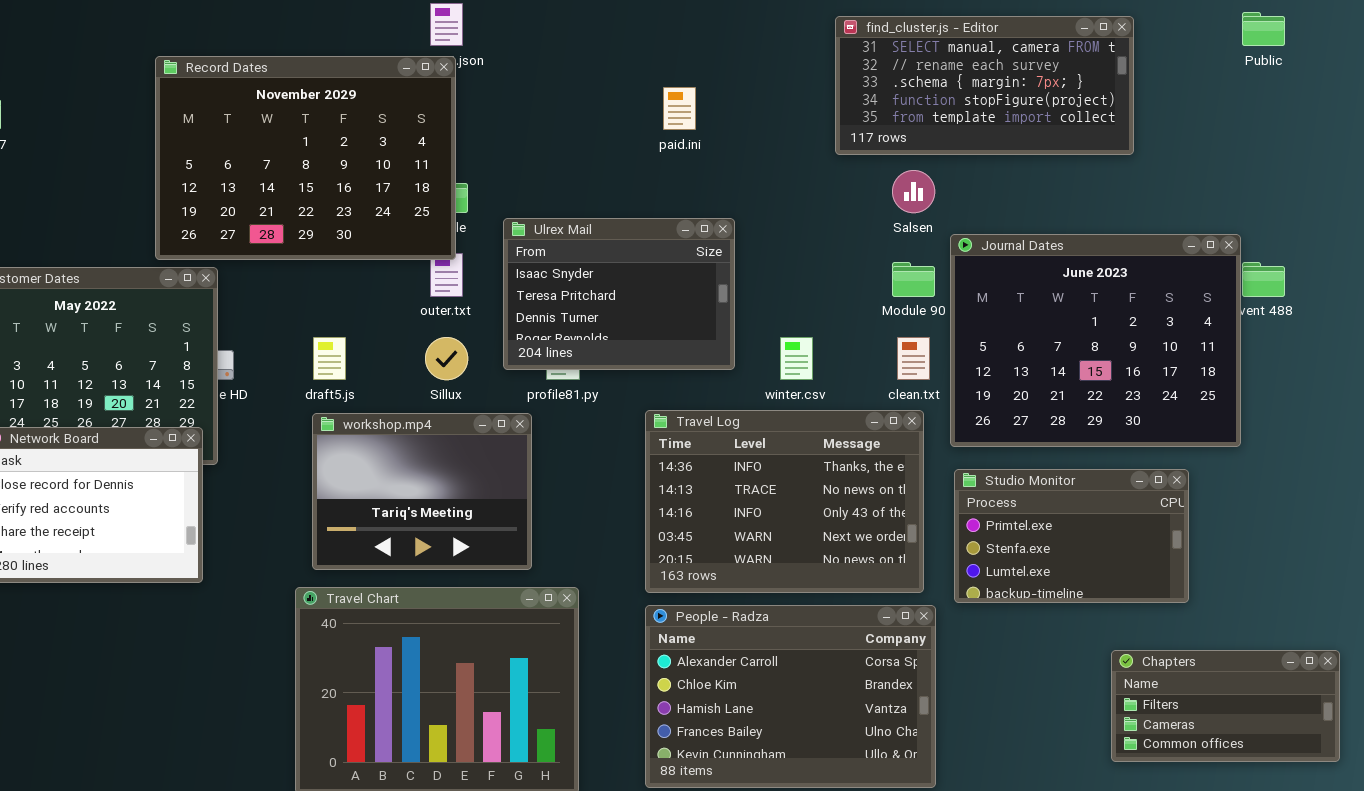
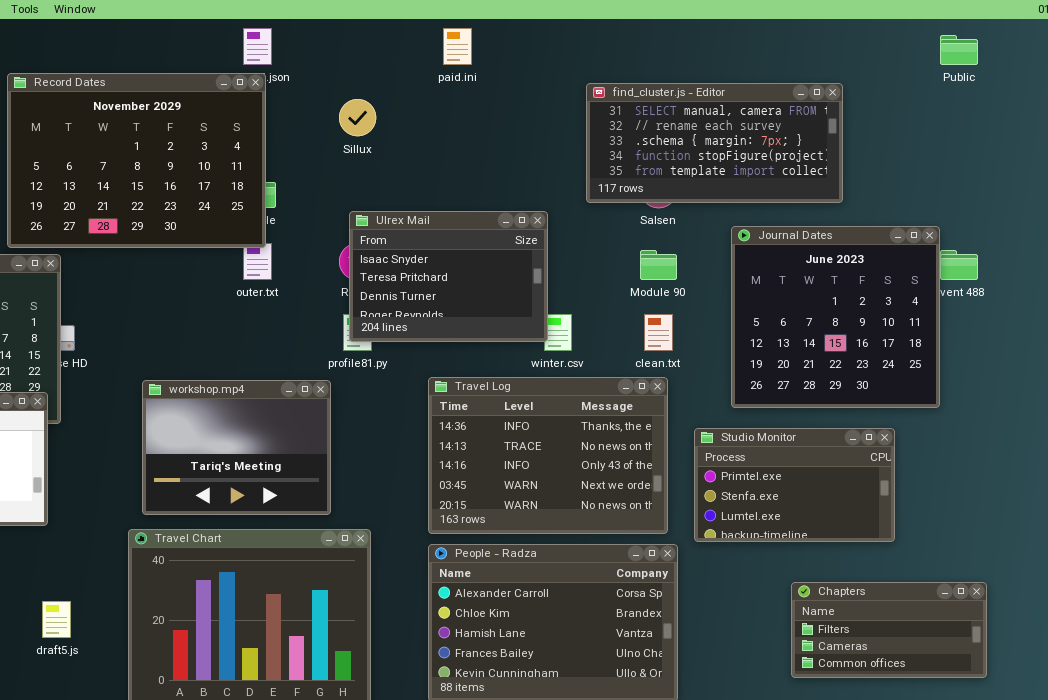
find_cluster.js - Editor: [835,16,1134,155] -> [586,83,843,203], moved
paid.ini: [663,87,696,130] -> [443,28,472,65], moved
Ulrex Mail: [503,218,735,370] -> [349,211,548,342], moved
Journal Dates: [950,234,1241,447] -> [731,226,940,408], resized
draft5.js: [313,337,346,380] -> [42,601,71,638], moved
Sillux: [425,337,468,380] -> [339,99,376,136], moved
Chapters: [1111,650,1340,762] -> [791,582,987,678], moved

